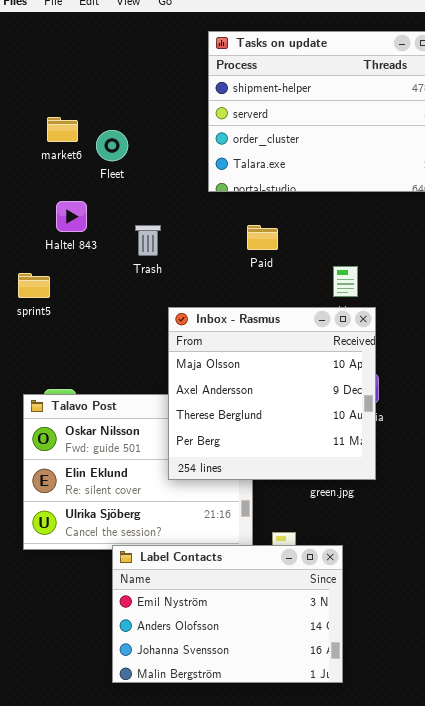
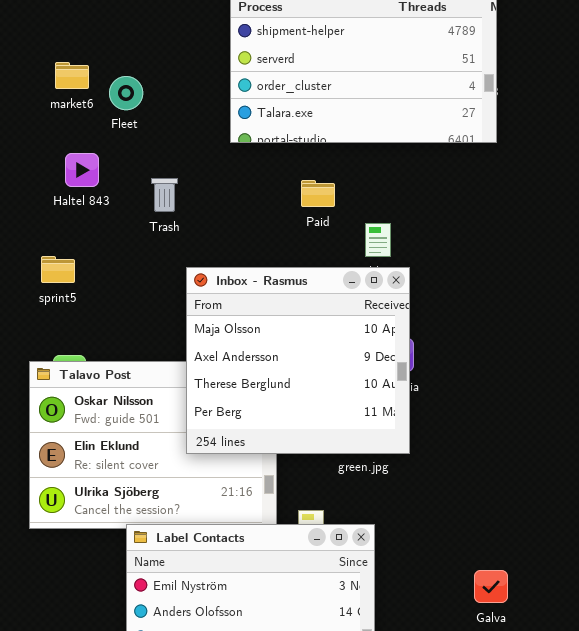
Paid: [247,225,278,250] -> [301,180,335,207], moved
sprint5: [18,273,50,298] -> [41,256,75,283], moved

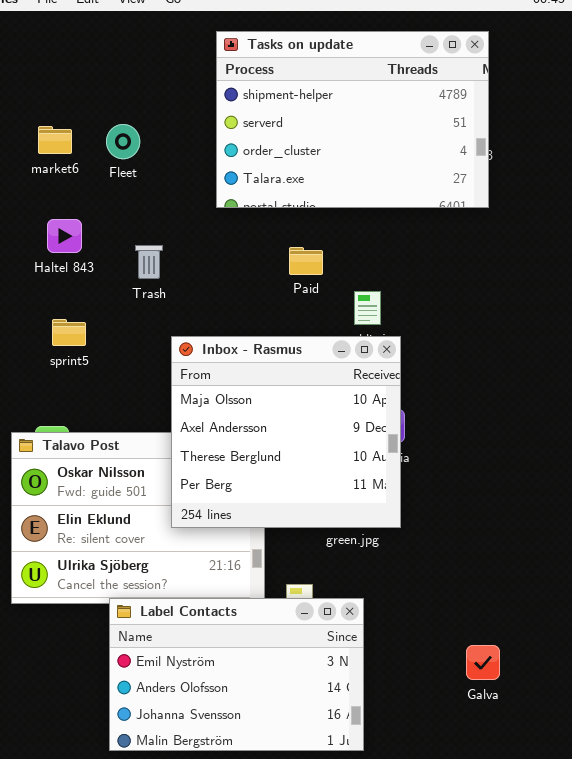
Fleet: [109,76,143,110] -> [106,124,140,159], moved
sprint5: [41,256,75,283] -> [52,319,86,346], moved

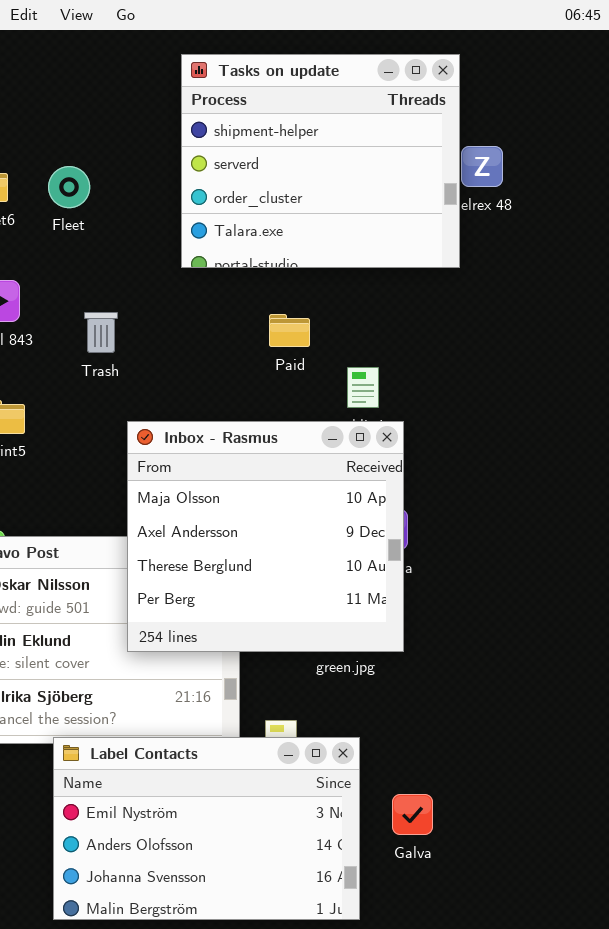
Tasks on update: [216,31,489,208] -> [181,54,460,268], resized
Galva: [466,645,500,680] -> [392,794,433,835], moved

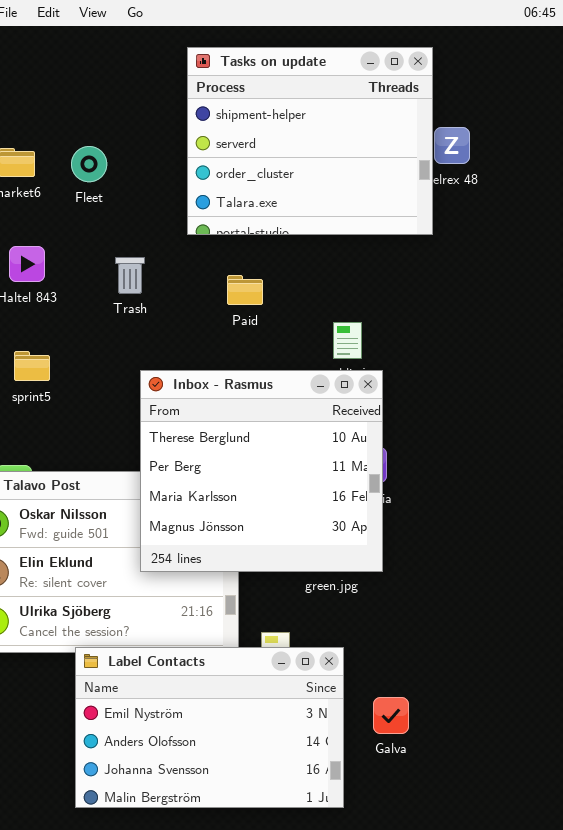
Trash: [84,312,118,353] -> [115,257,145,294], moved
Paid: [269,314,310,347] -> [227,275,263,305], moved
Inbox - Rasmus: [127,421,404,652] -> [140,370,383,572], scrolled down 2 rows

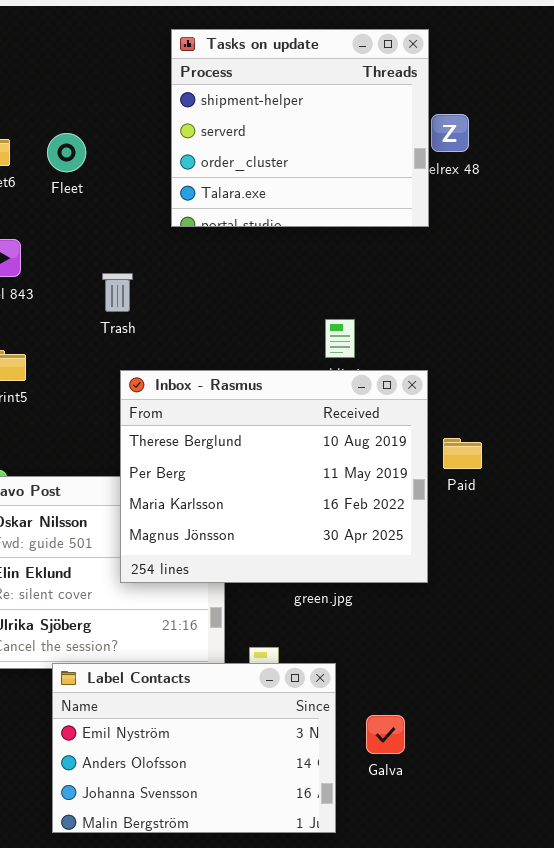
Trash: [115,257,145,294] -> [102,273,133,312], moved
Paid: [227,275,263,305] -> [443,438,482,469], moved
Inbox - Rasmus: [140,370,383,572] -> [120,370,428,583], resized

